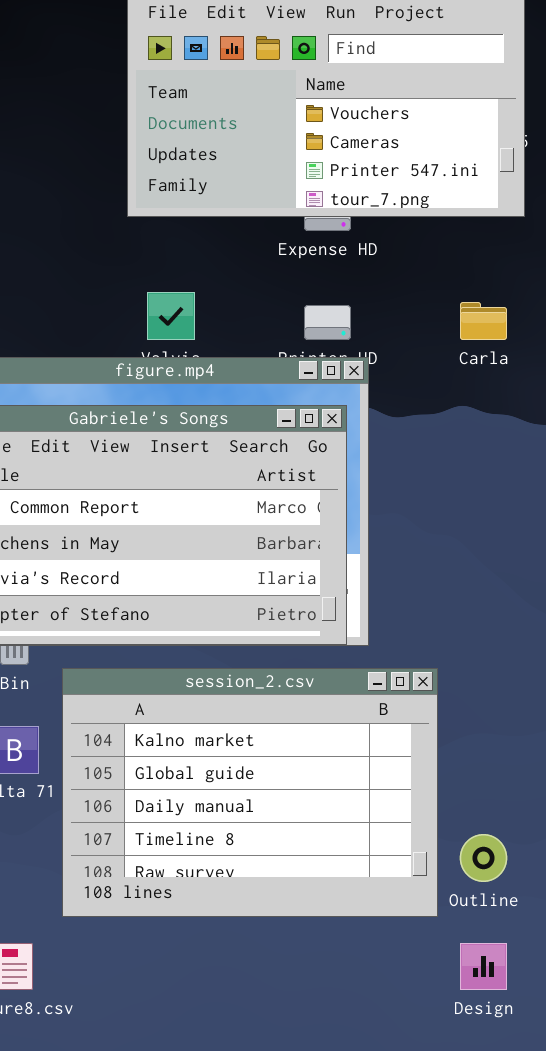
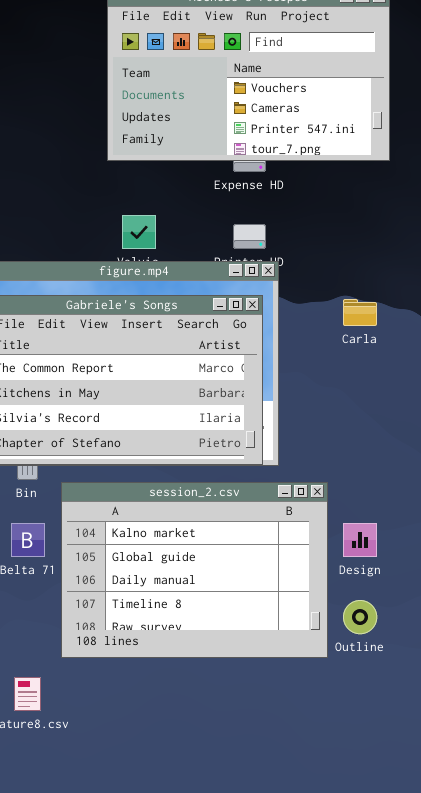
Carla: [460,302,507,340] -> [343,299,377,326], moved
Design: [460,943,507,990] -> [343,523,377,557], moved

